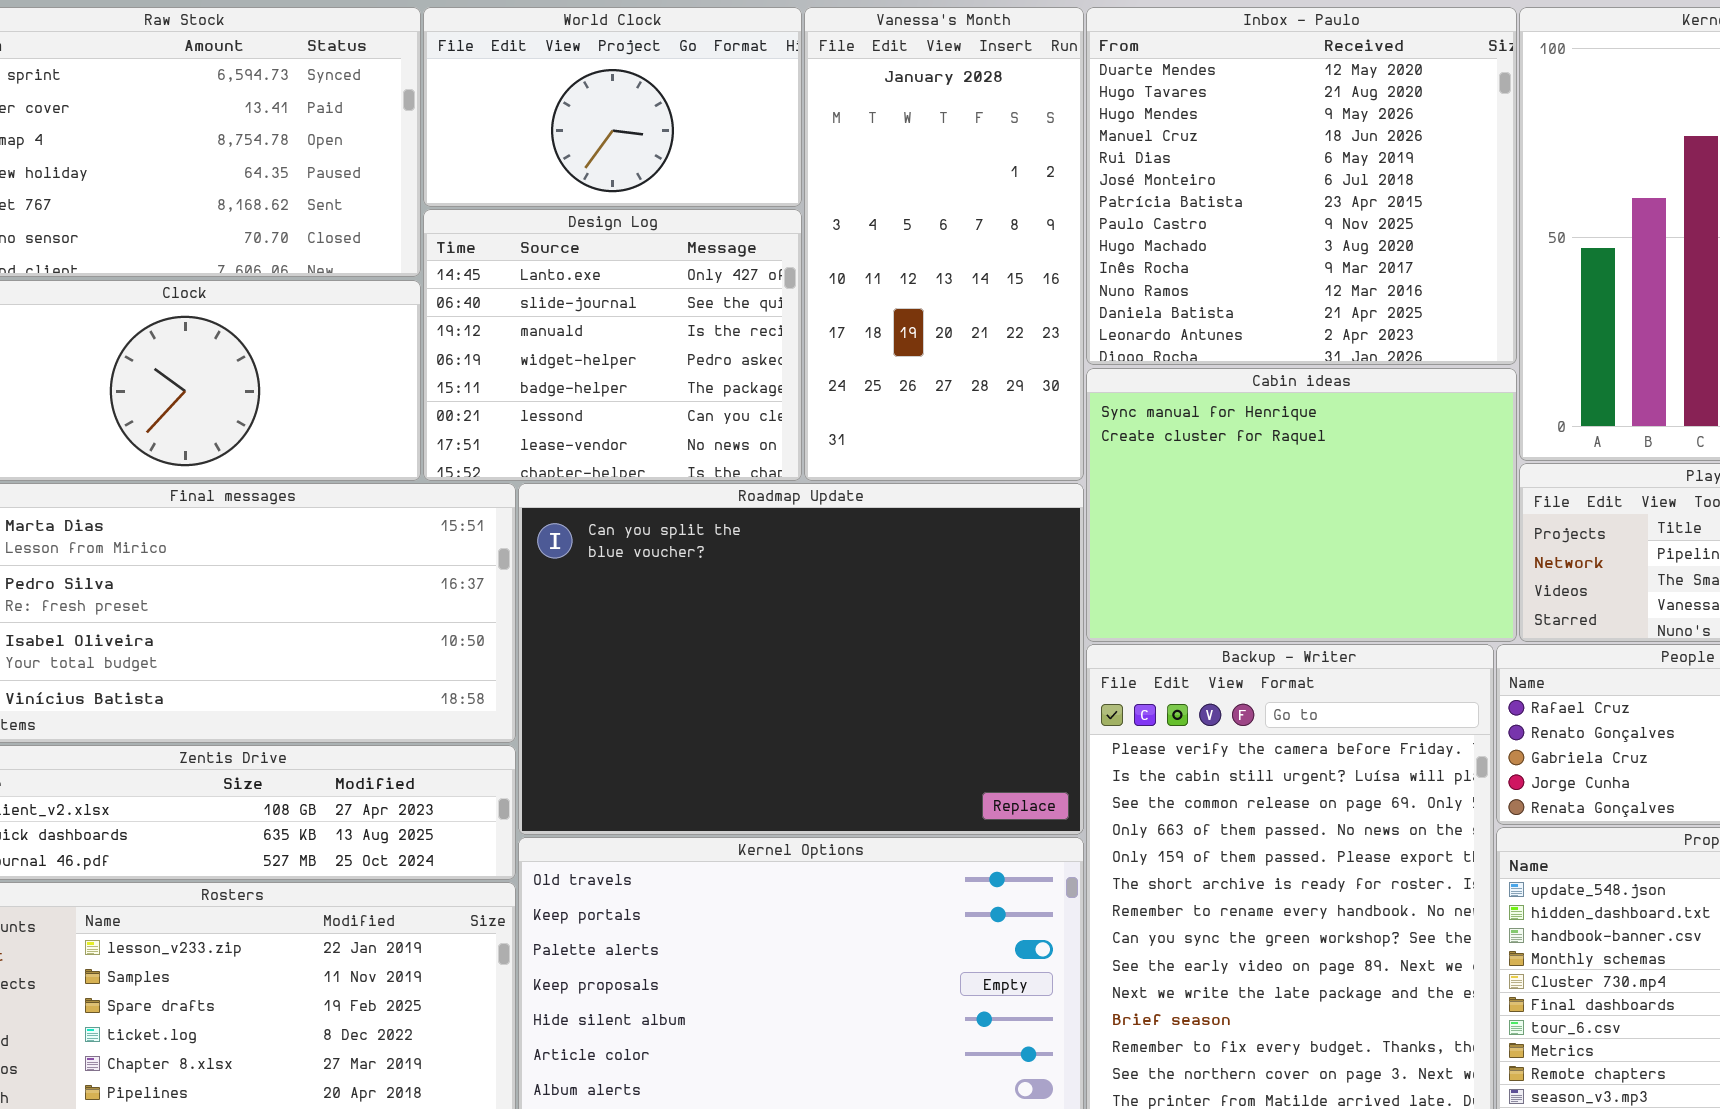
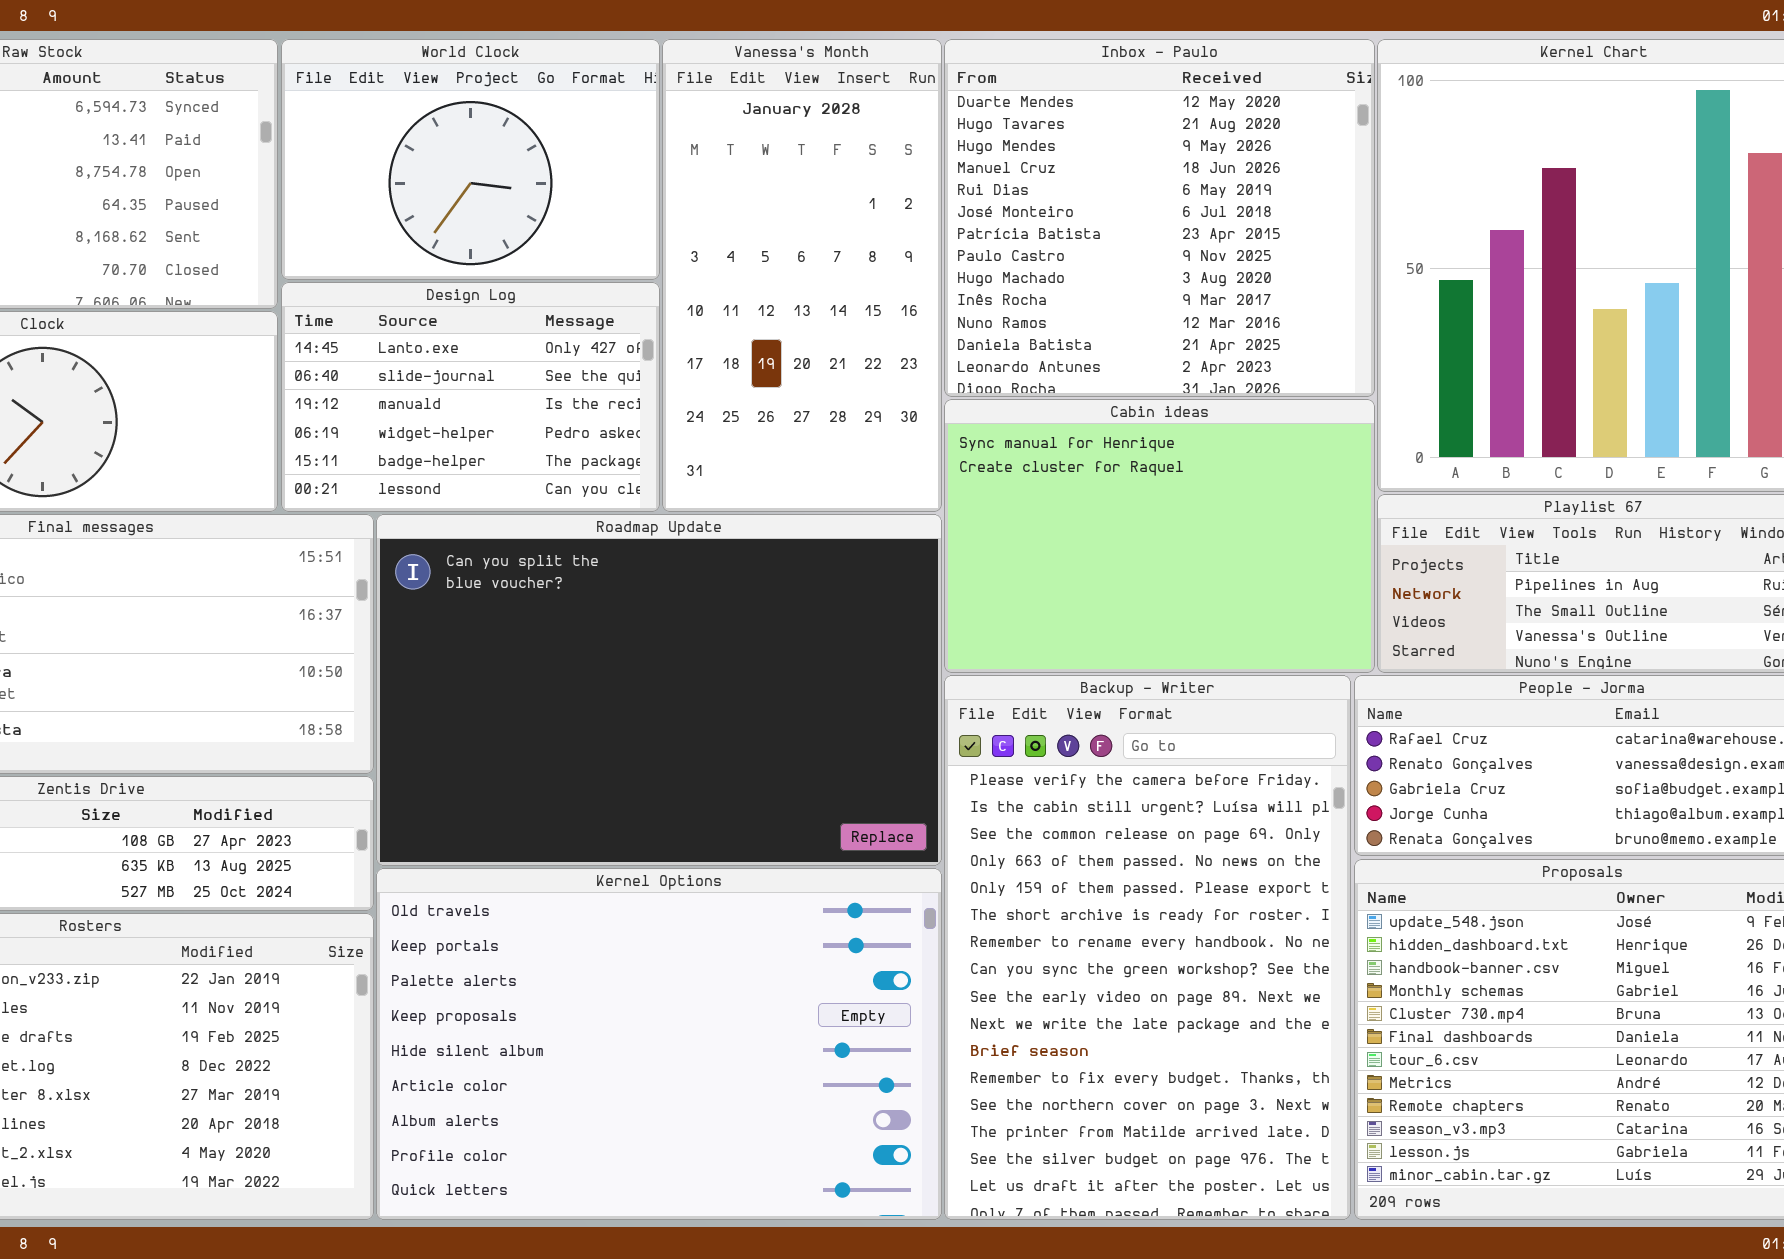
World Clock: [423,7,802,207] -> [281,39,660,280], resized
Design Log: [423,209,802,481] -> [281,282,660,512], resized

